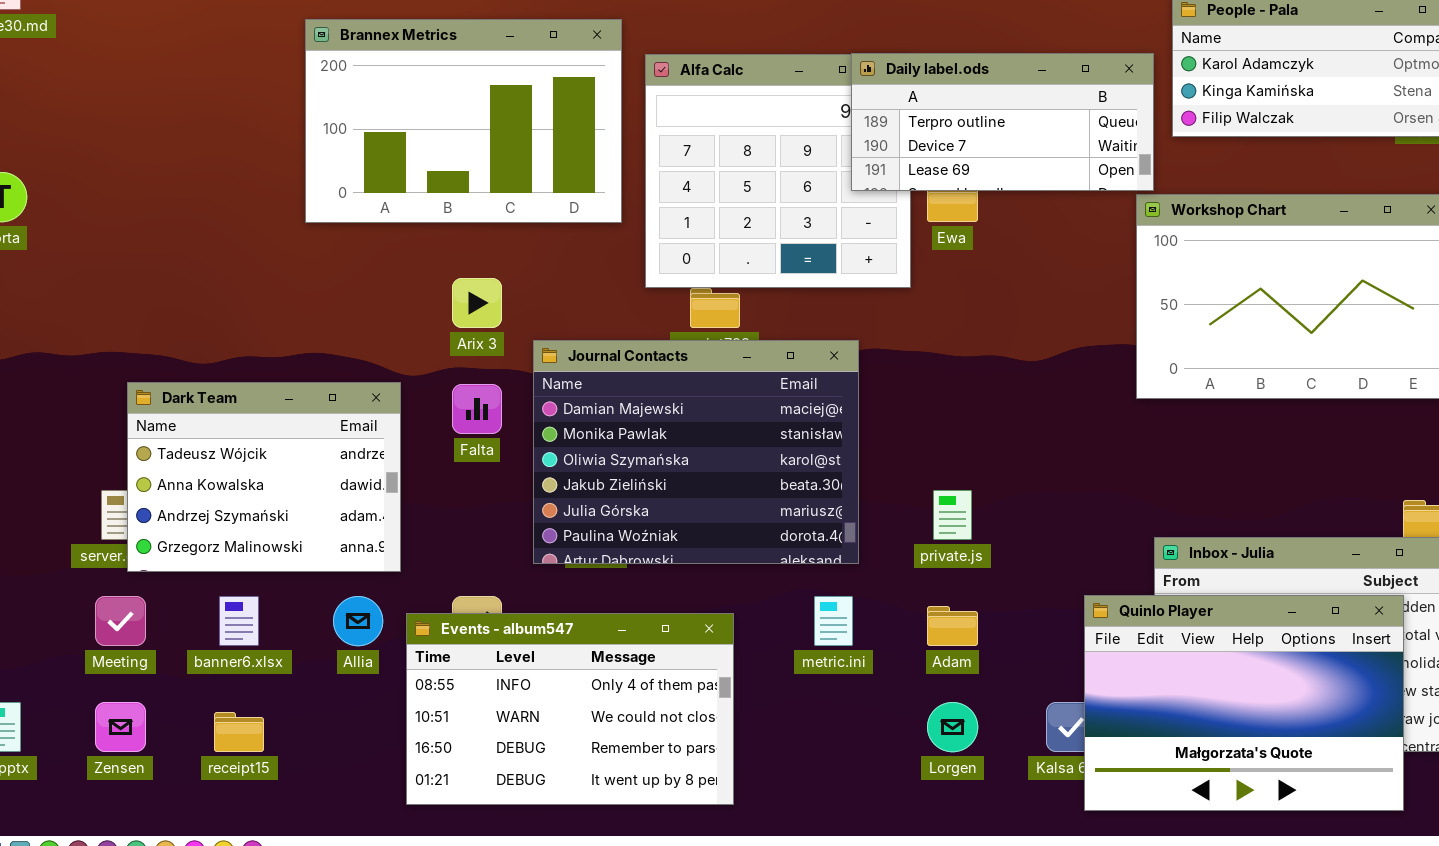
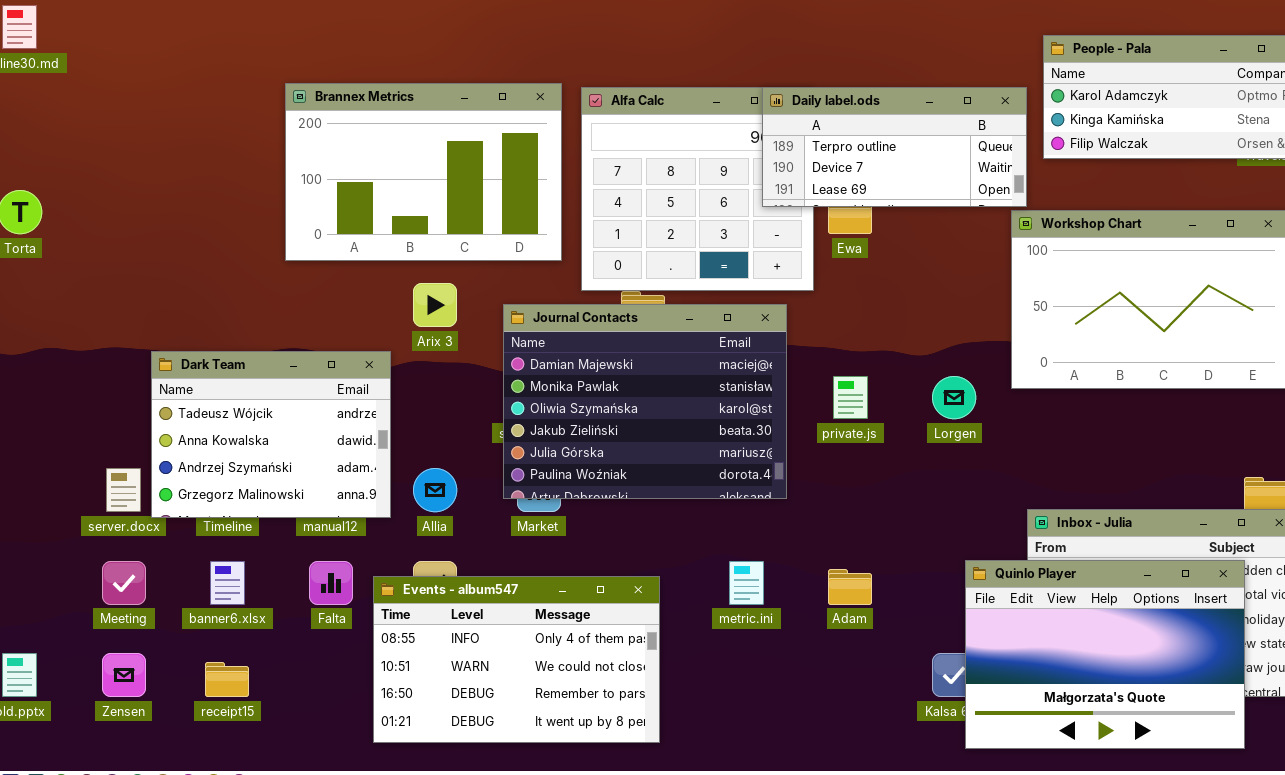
Brannex Metrics: [305,19,622,223] -> [285,83,562,261], moved
Journal Contacts: [533,340,859,564] -> [503,304,787,499], moved
Dark Team: [127,382,401,572] -> [151,351,391,518], moved
Falta: [452,384,502,434] -> [309,561,353,605], moved
private.js: [933,490,972,540] -> [833,376,868,419], moved
Allia: [333,596,383,646] -> [413,468,457,512], moved
Lorgen: [927,702,978,752] -> [932,376,976,419], moved

